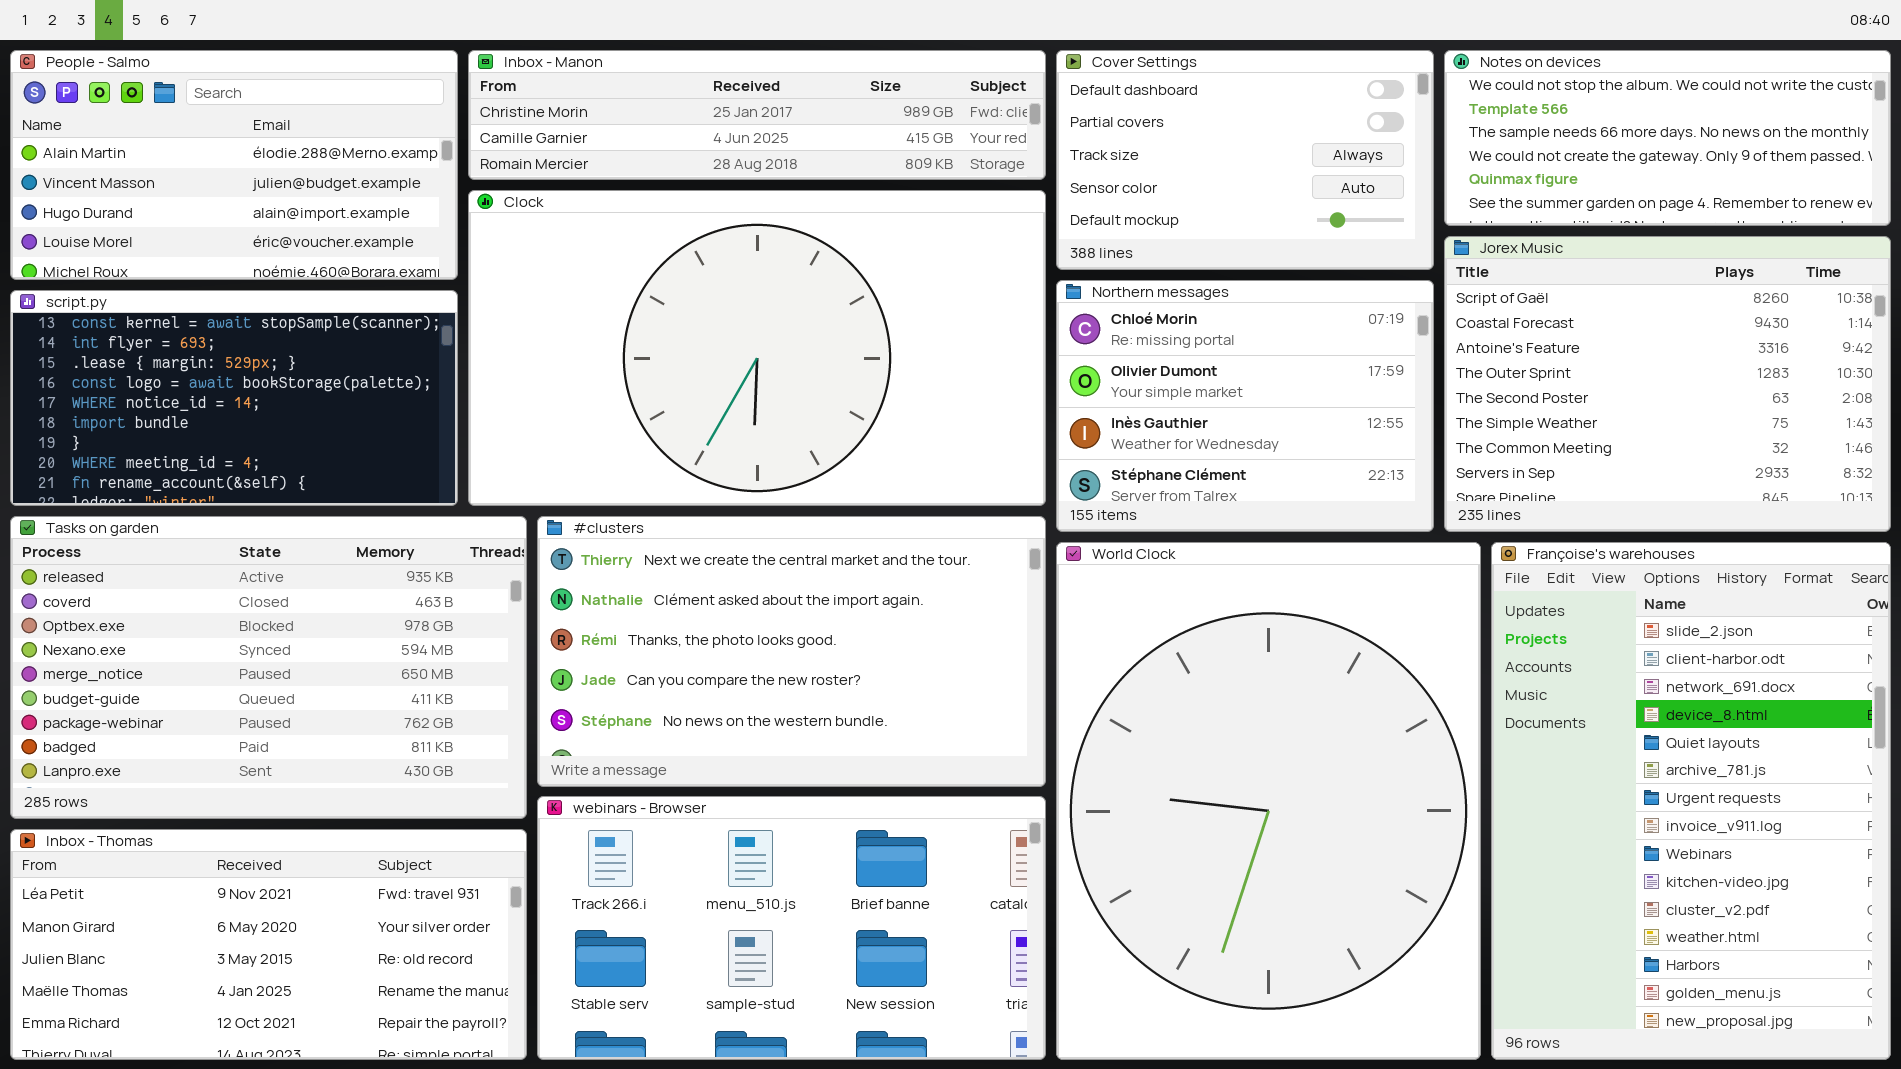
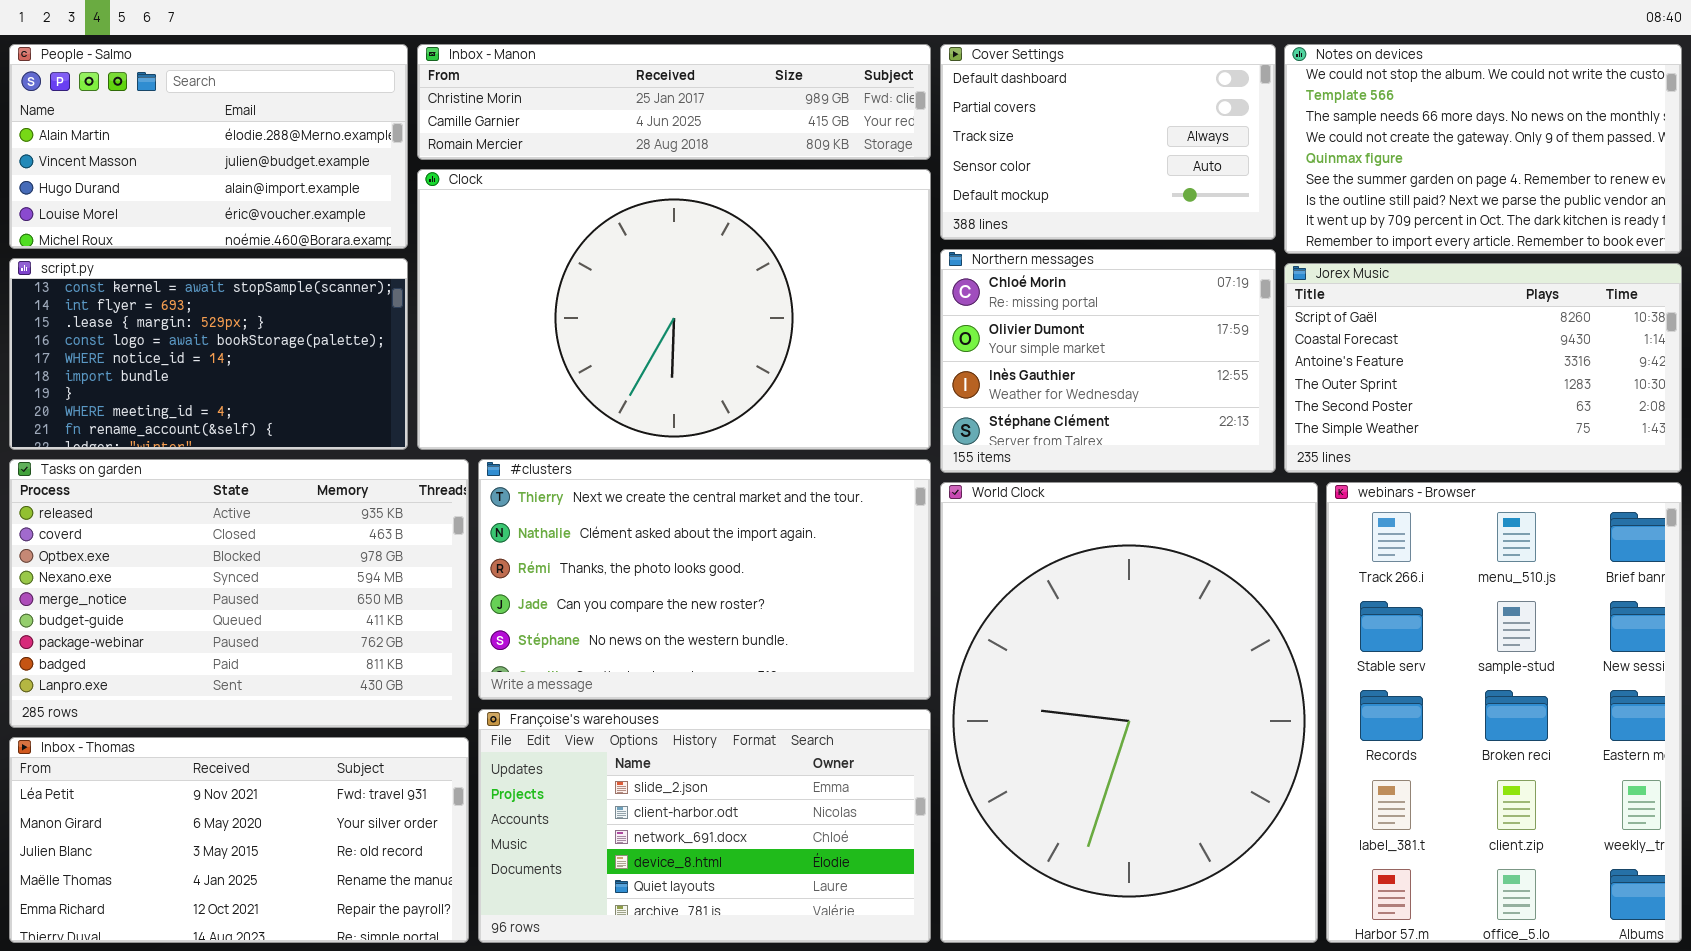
Notes on devices: [1444,50,1891,226] -> [1284,44,1682,254], resized
Jorex Music: [1444,236,1891,532] -> [1284,263,1682,473], resized
Françoise's warehouses: [1491,542,1891,1060] -> [478,709,931,943], moved, resized
webinars - Browser: [537,796,1046,1060] -> [1326,482,1682,943], moved, resized

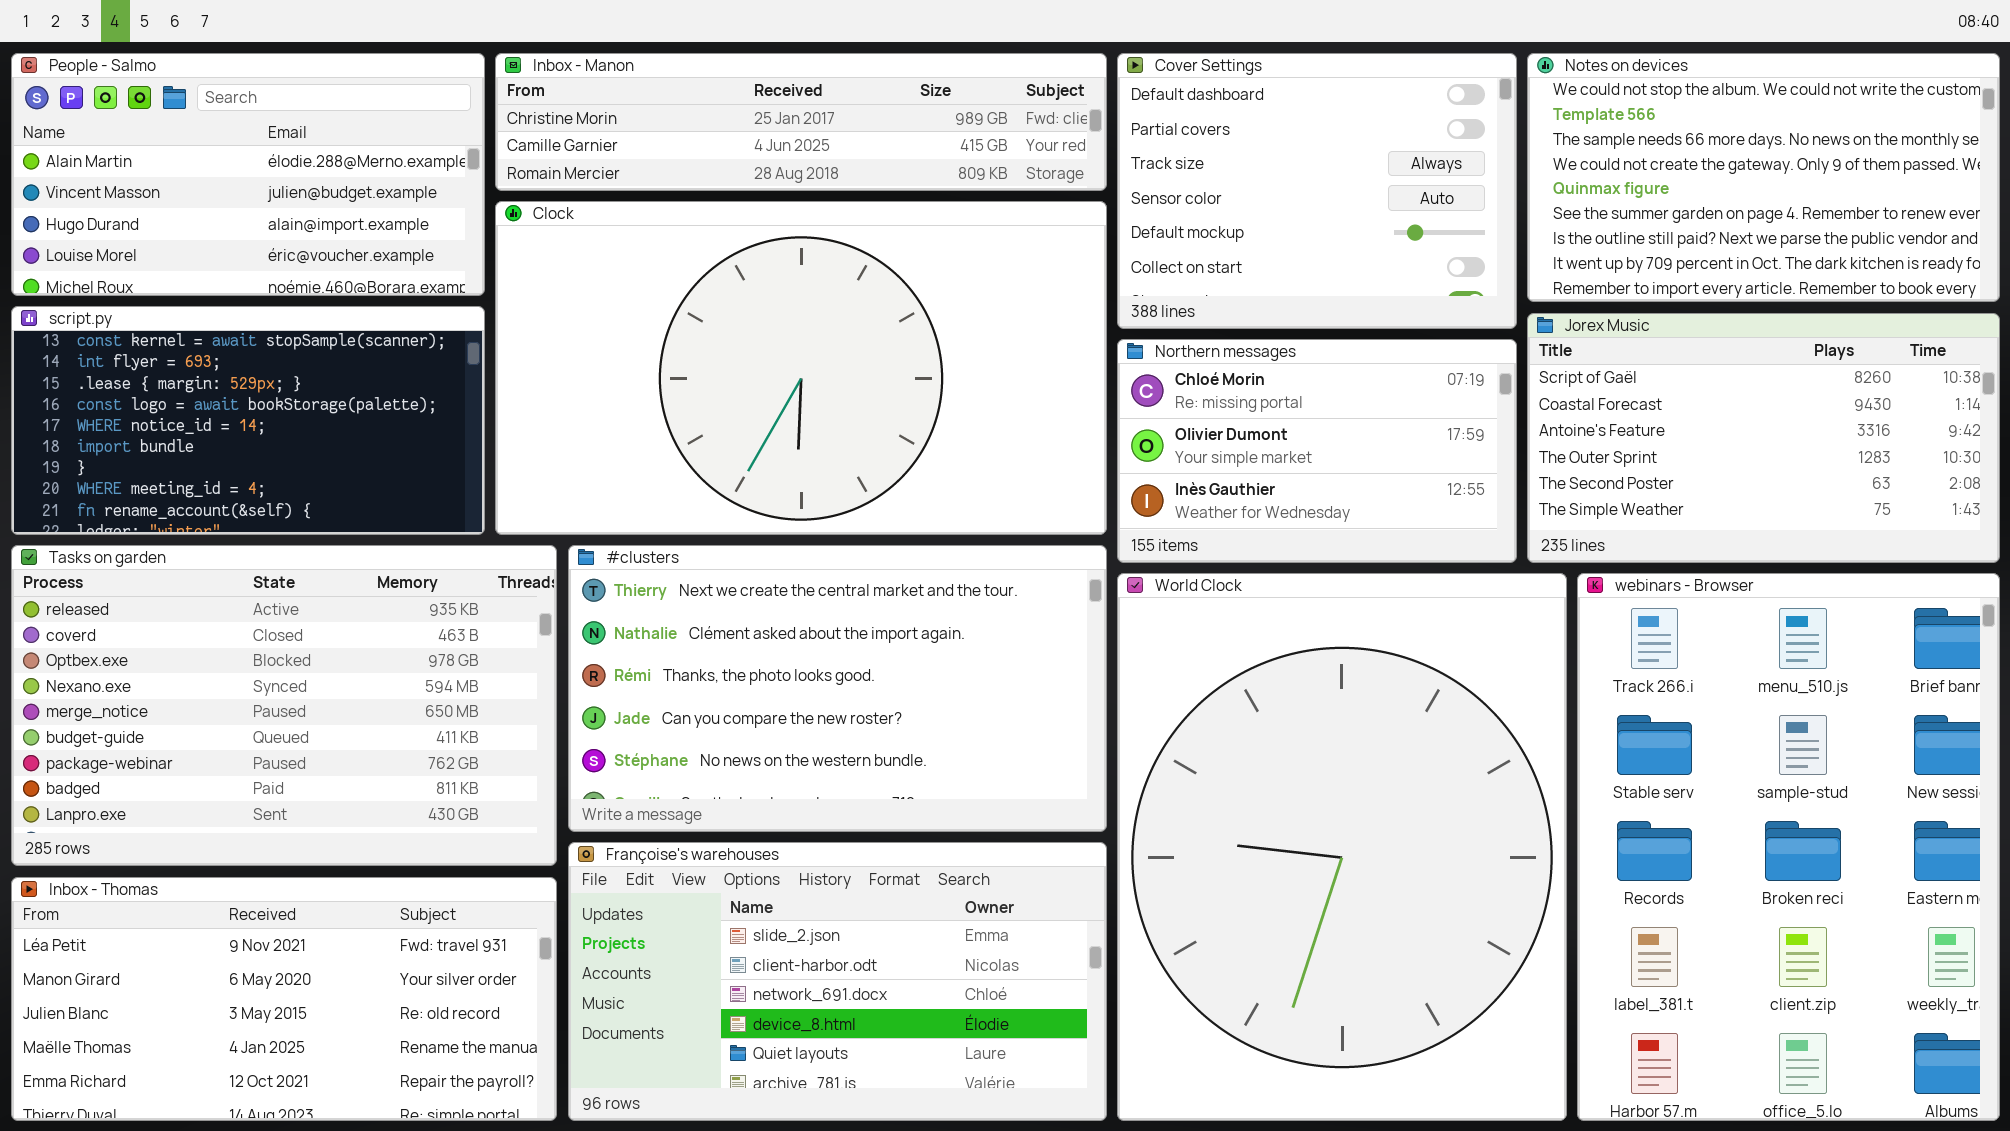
Cover Settings: [940,44,1276,240] -> [1117,53,1517,329], resized
Northern messages: [940,249,1276,473] -> [1117,339,1517,563], resized

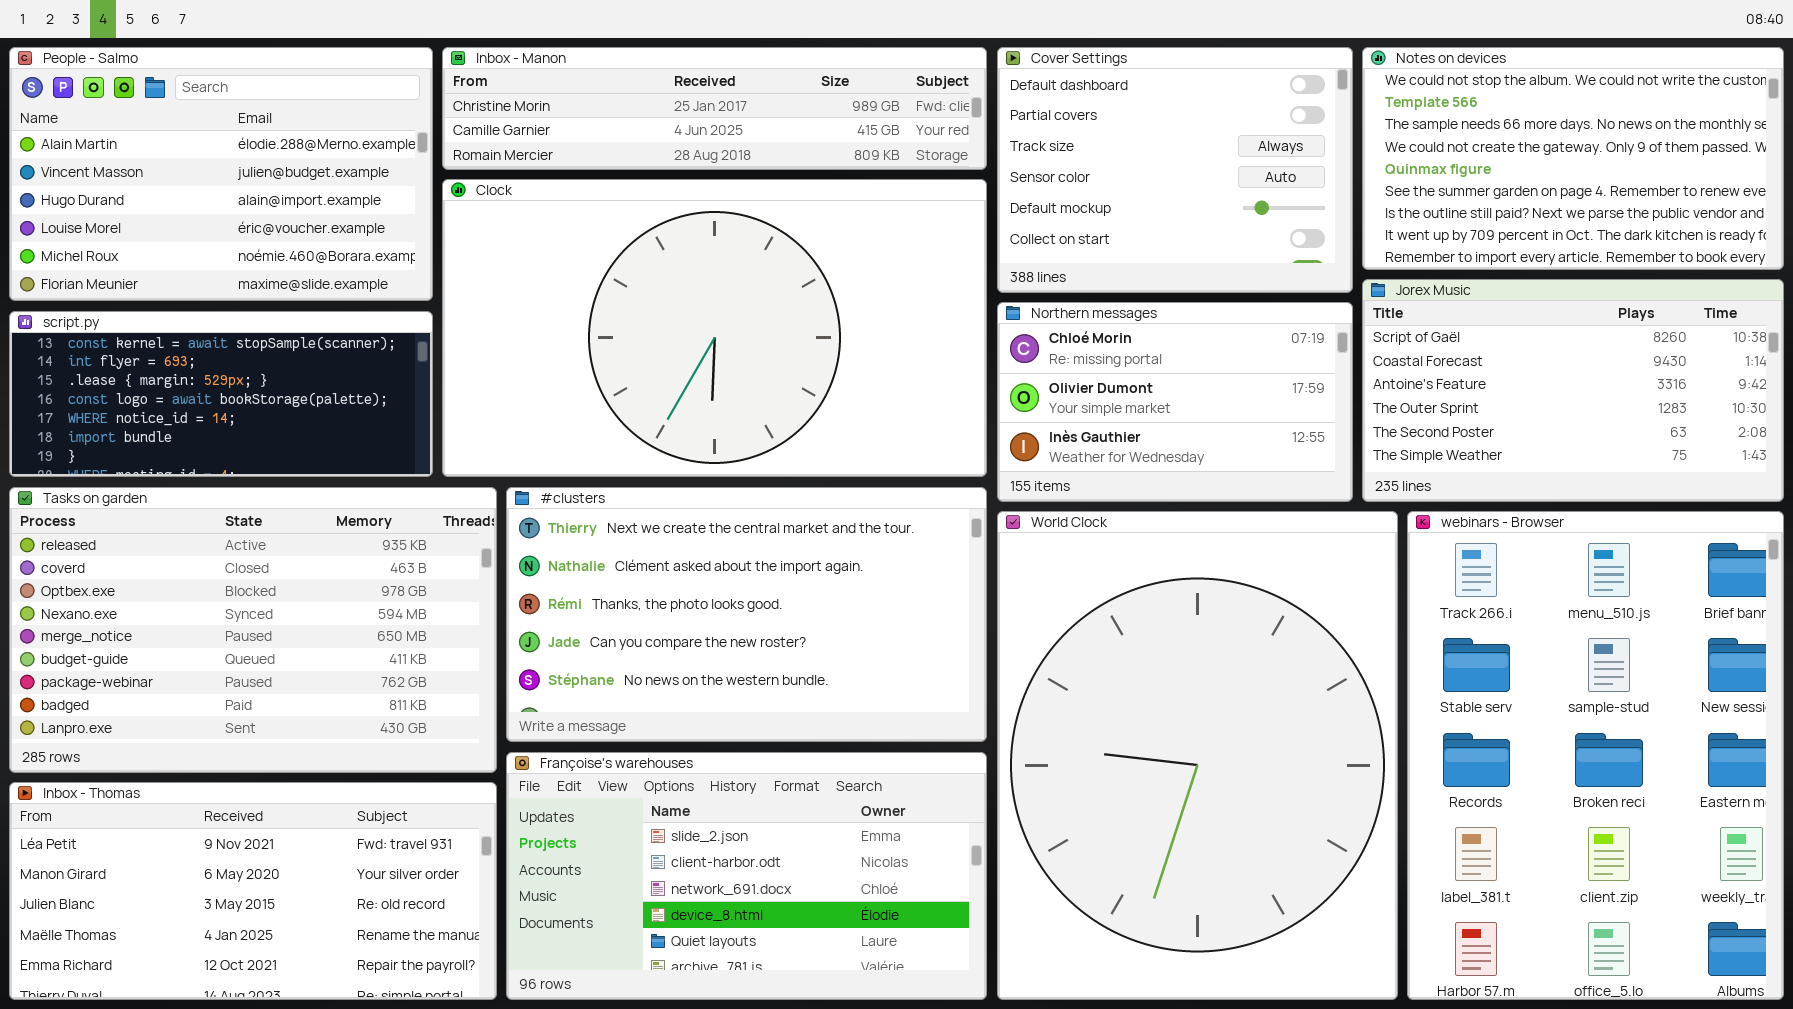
People - Salmo: [11,53,485,296] -> [9,47,433,301], resized
script.py: [11,306,485,535] -> [9,311,433,477], resized

